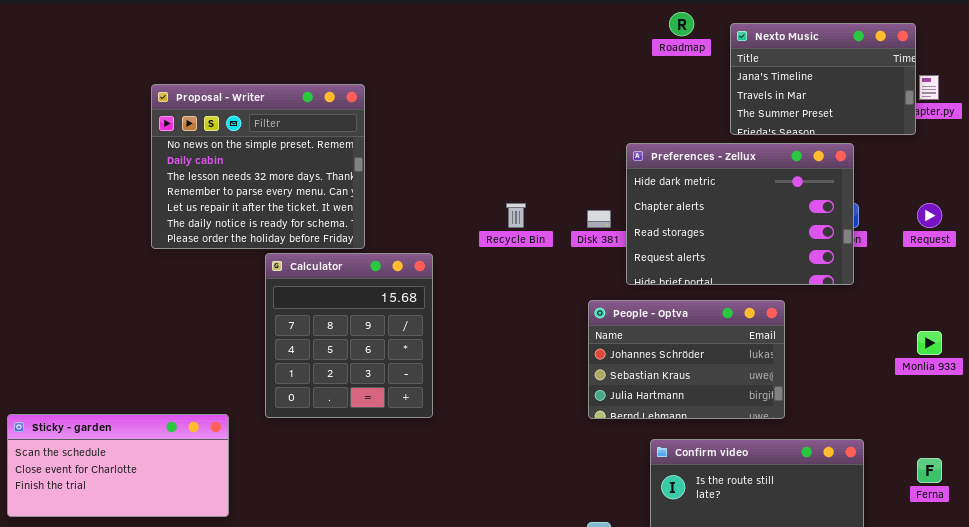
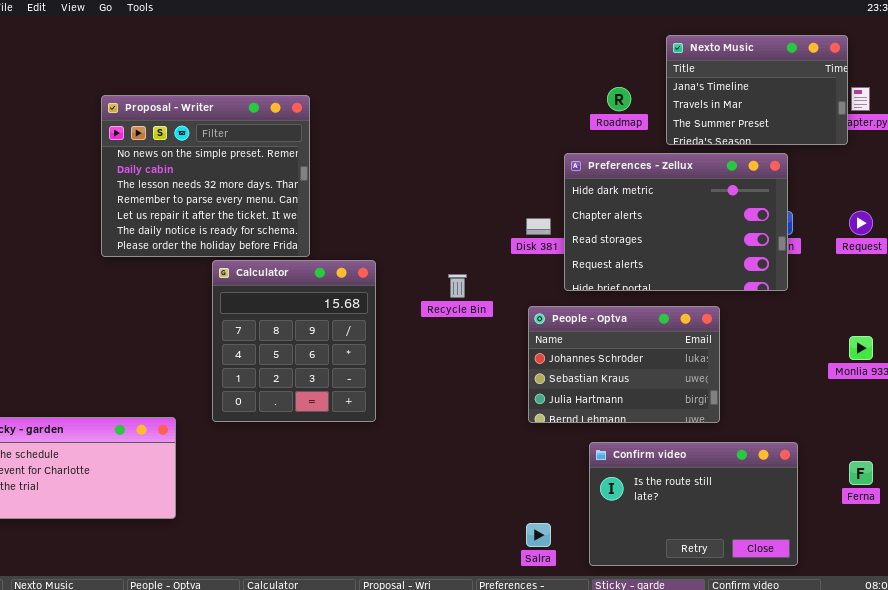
Roadmap: [669,12,694,36] -> [607,87,631,111], moved
Recycle Bin: [506,203,526,228] -> [448,274,467,298], moved

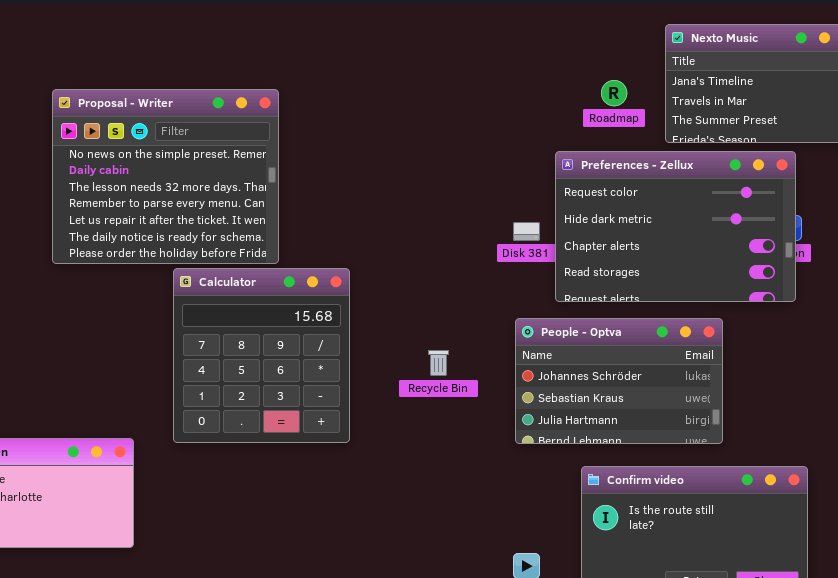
Preferences - Zellux: [564,153,788,291] -> [555,151,796,302], scrolled up 1 row
Recycle Bin: [448,274,467,298] -> [428,350,449,376], moved

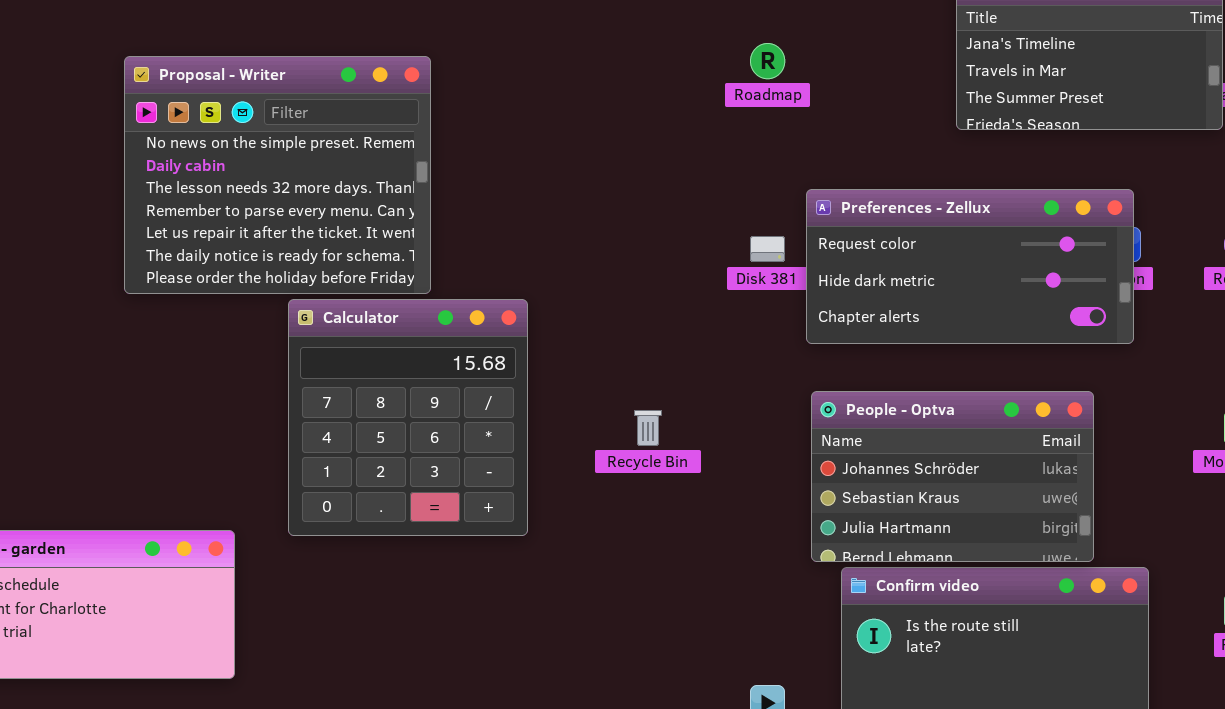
Roadmap: [601,80,627,106] -> [750,43,785,79], moved
Preferences - Zellux: [555,151,796,302] -> [806,189,1134,344], resized
People - Optva: [515,318,723,444] -> [811,391,1094,562], moved

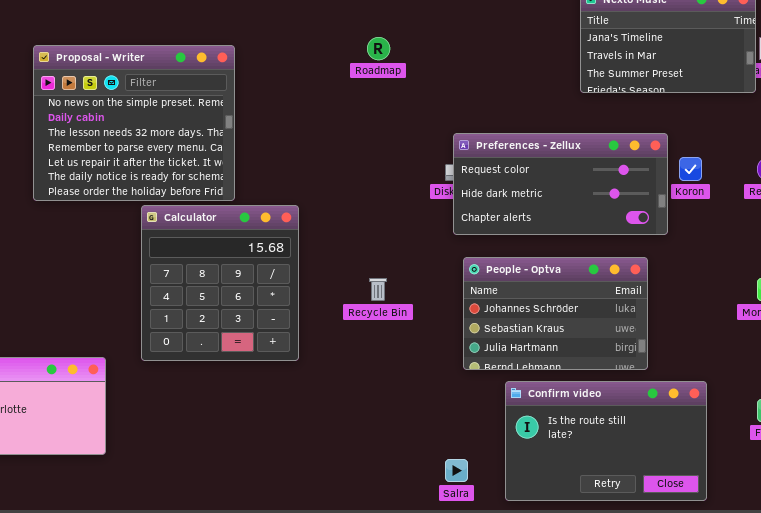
Roadmap: [750,43,785,79] -> [367,37,390,60], moved
Preferences - Zellux: [806,189,1134,344] -> [453,133,668,235], moved
People - Optva: [811,391,1094,562] -> [463,257,648,370], moved

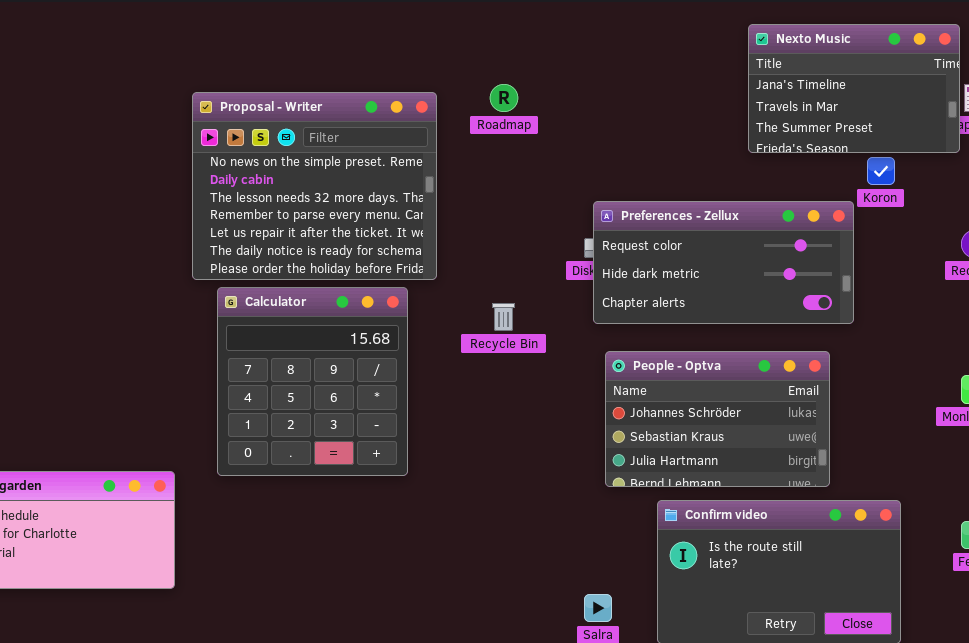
Proposal - Writer: [33,45,235,201] -> [192,92,437,280], moved
Koron: [679,157,702,181] -> [867,157,895,185], moved
Recycle Bin: [369,278,387,301] -> [492,303,515,331], moved

